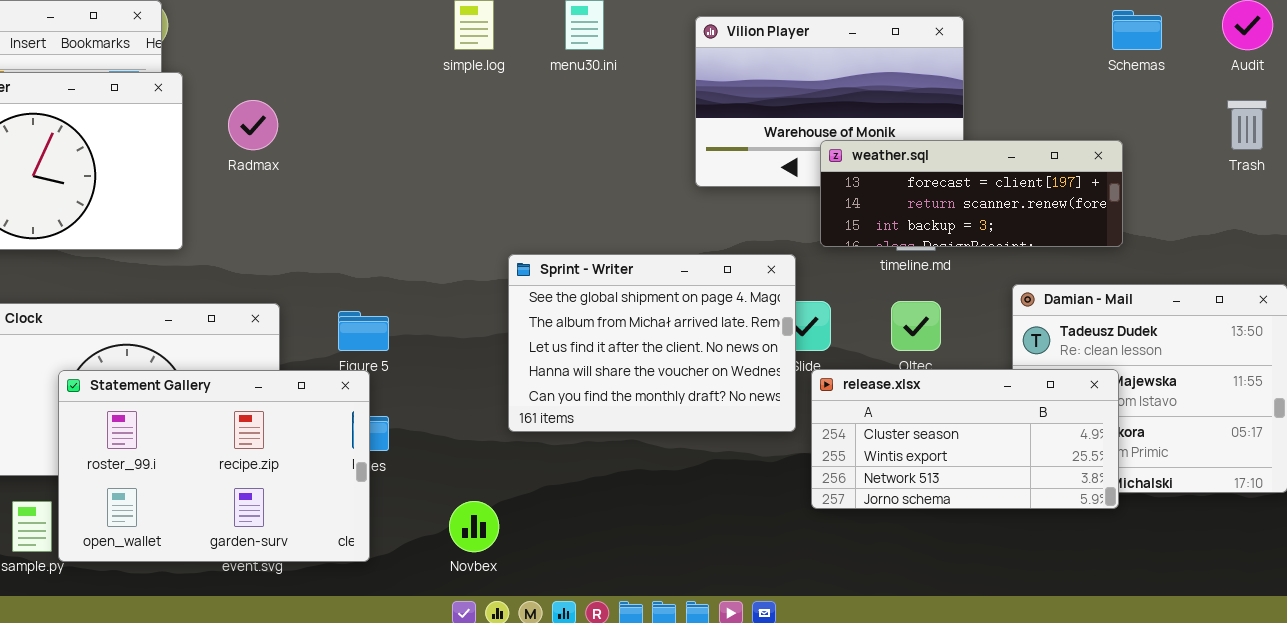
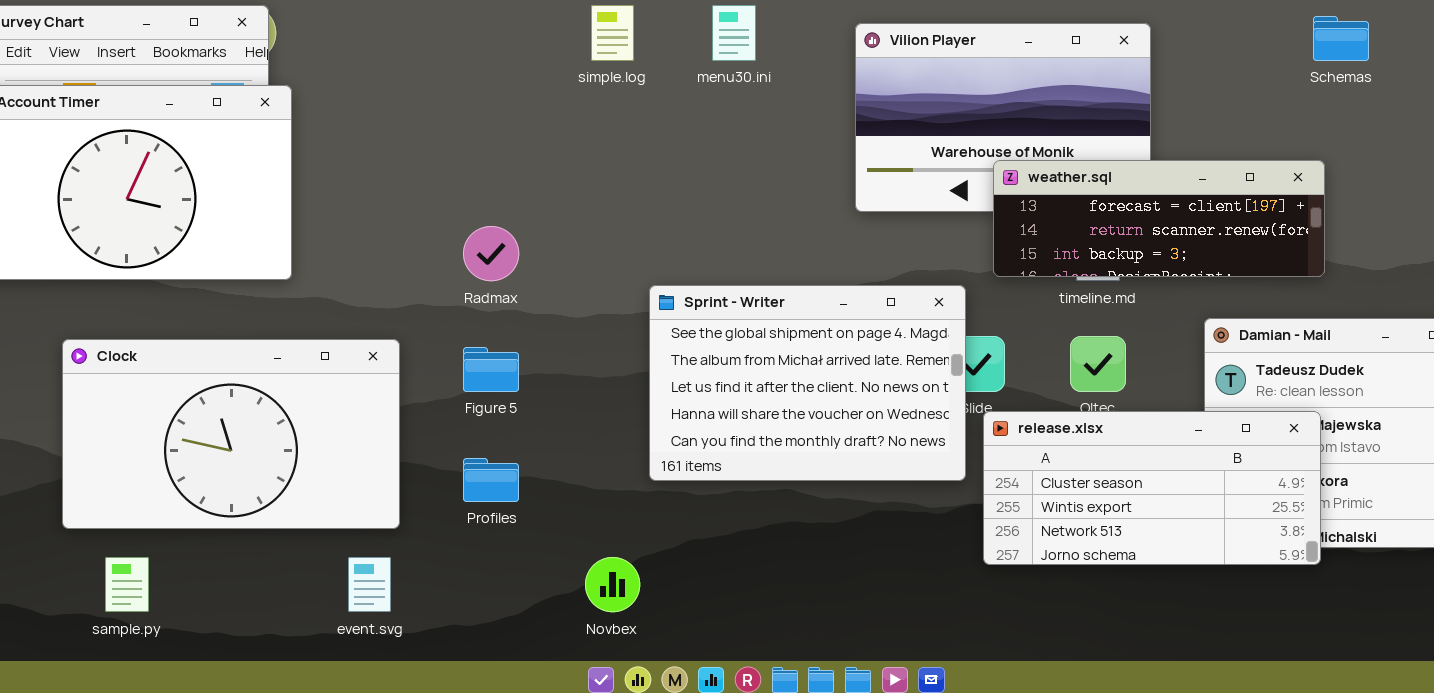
Radmax: [228,100,278,150] -> [463,226,519,281], moved
Statement Gallery: [58,370,370,562] -> none, closed

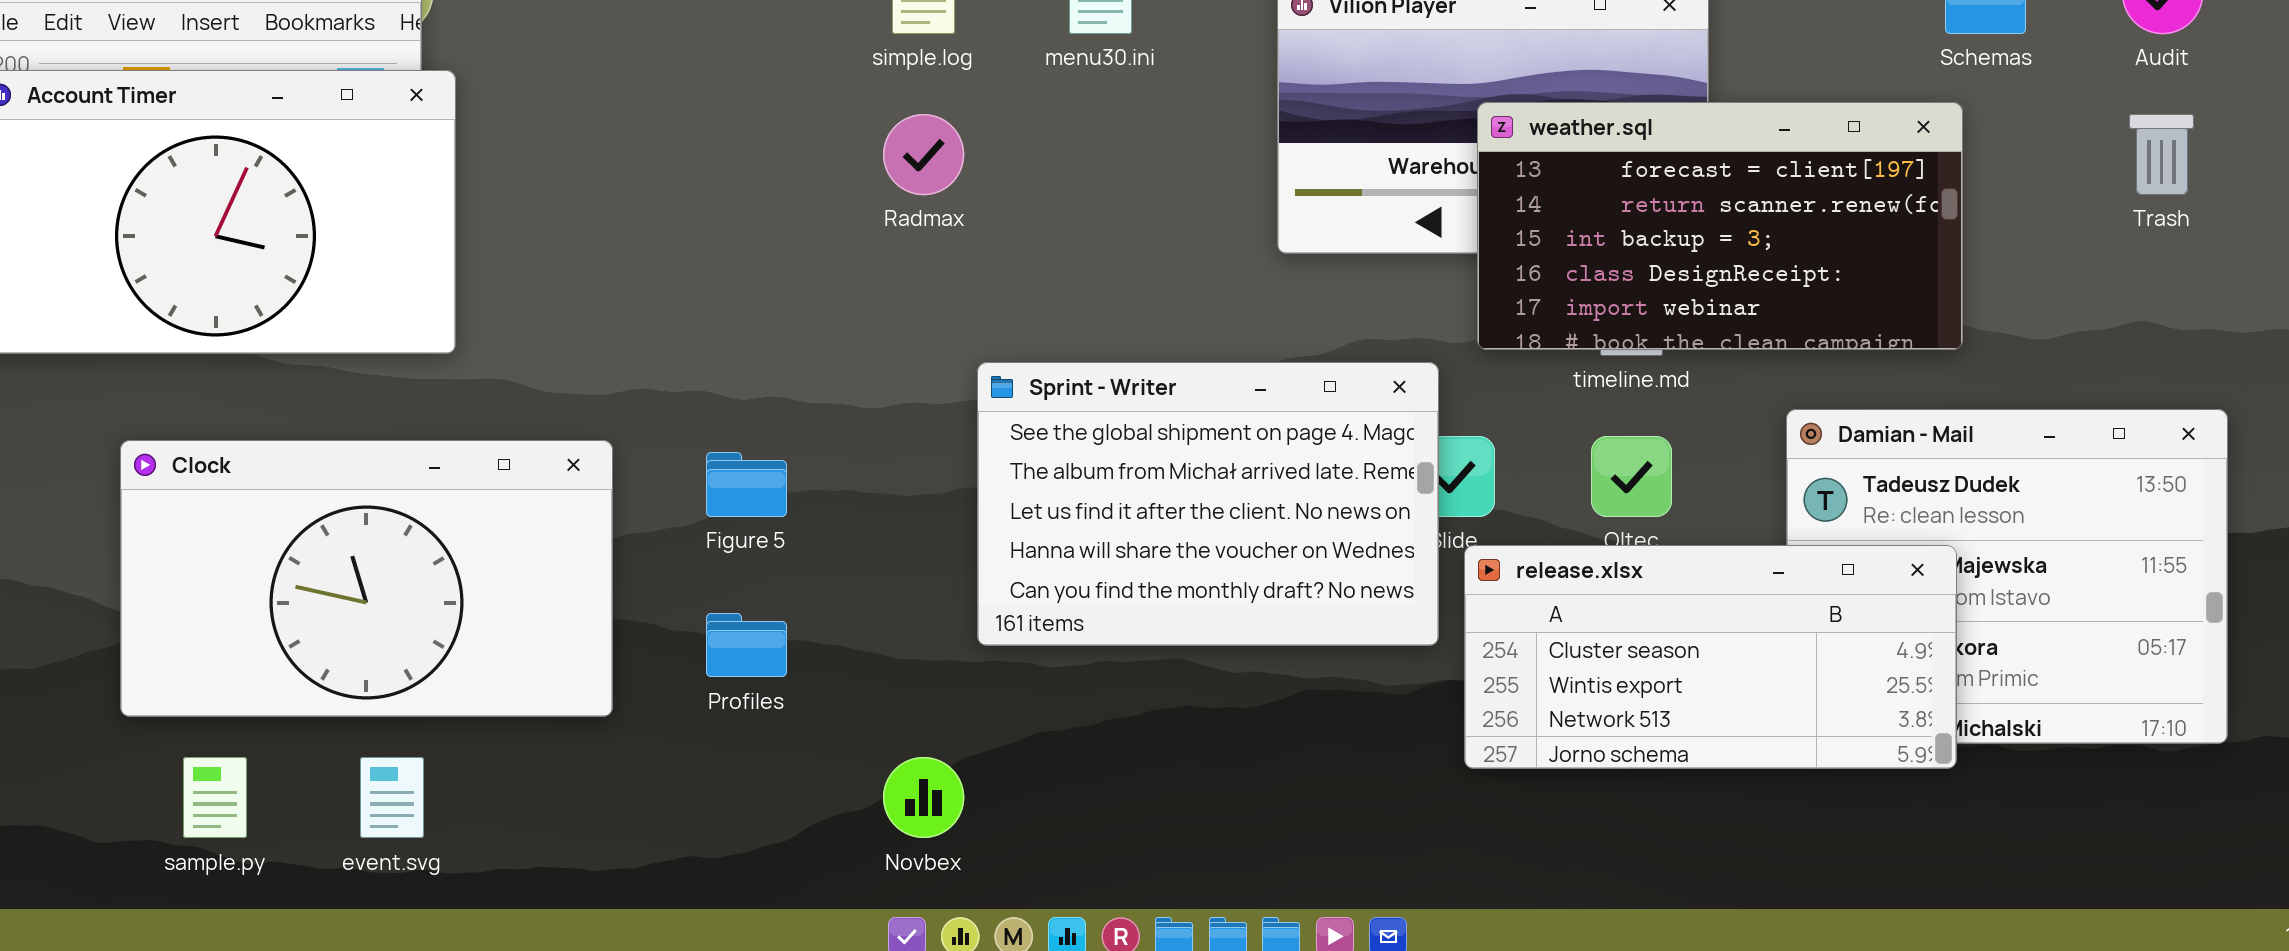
weather.sql: [993,160,1325,277] -> [1477,102,1963,350], resized
Radmax: [463,226,519,281] -> [883,114,964,195], moved
event.svg: [348,557,391,612] -> [360,757,424,838], moved

